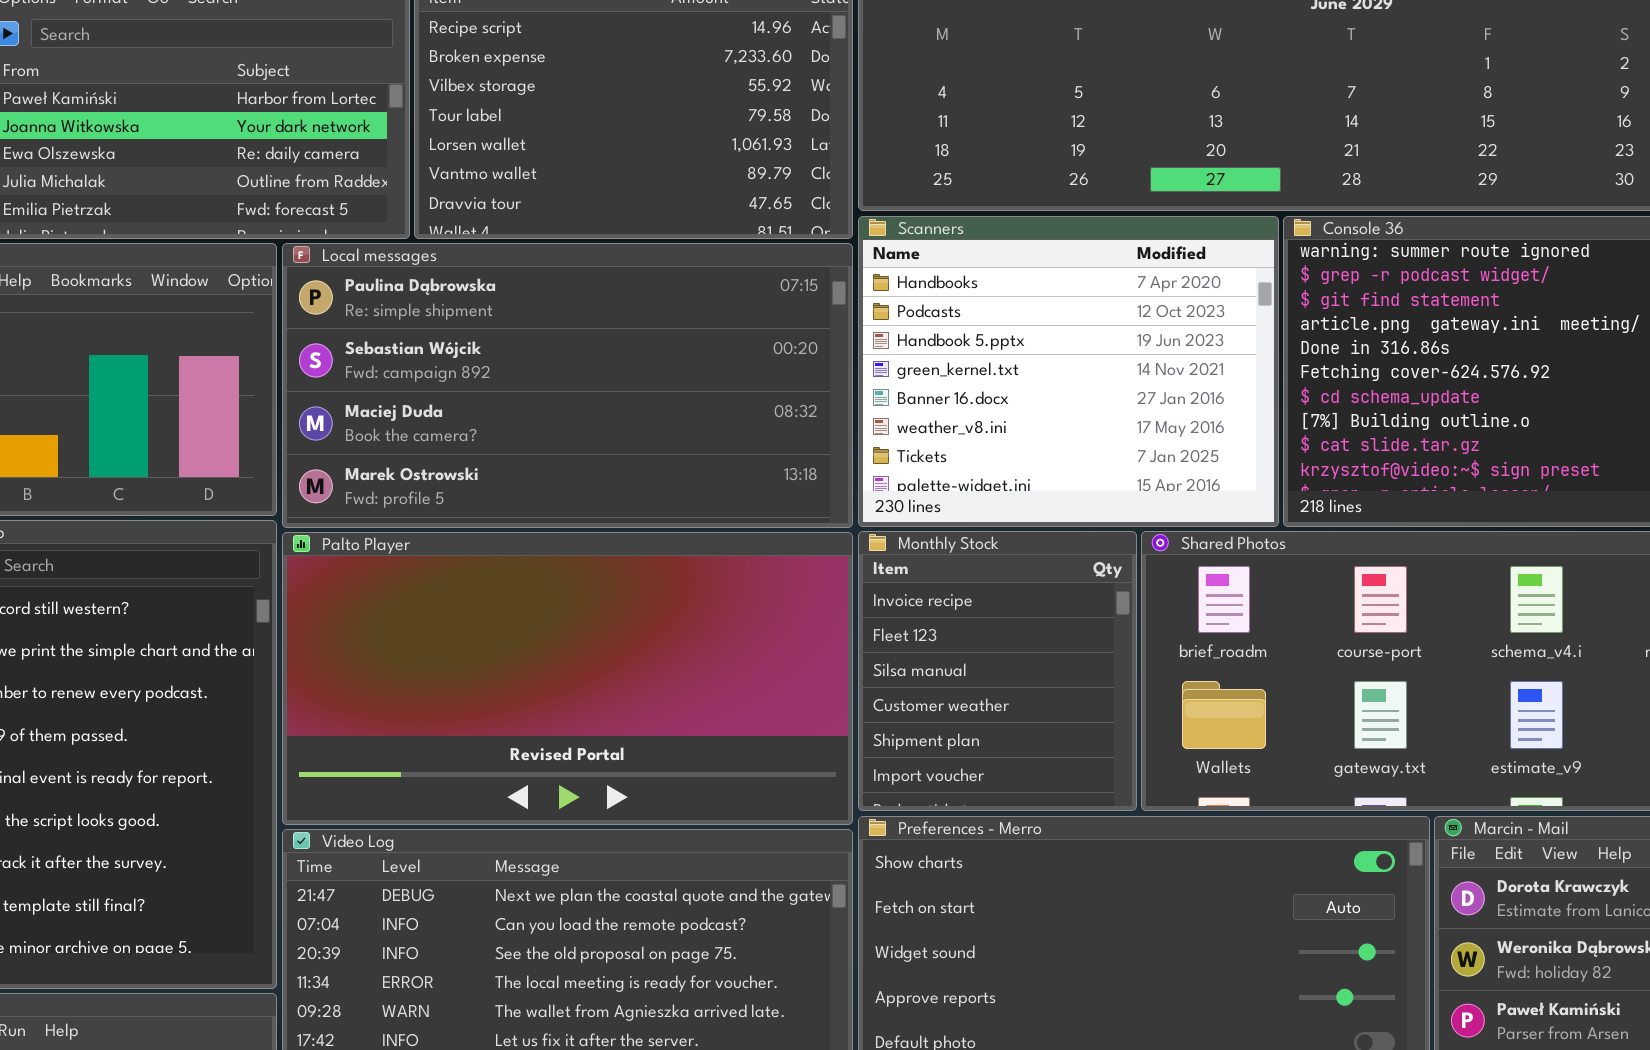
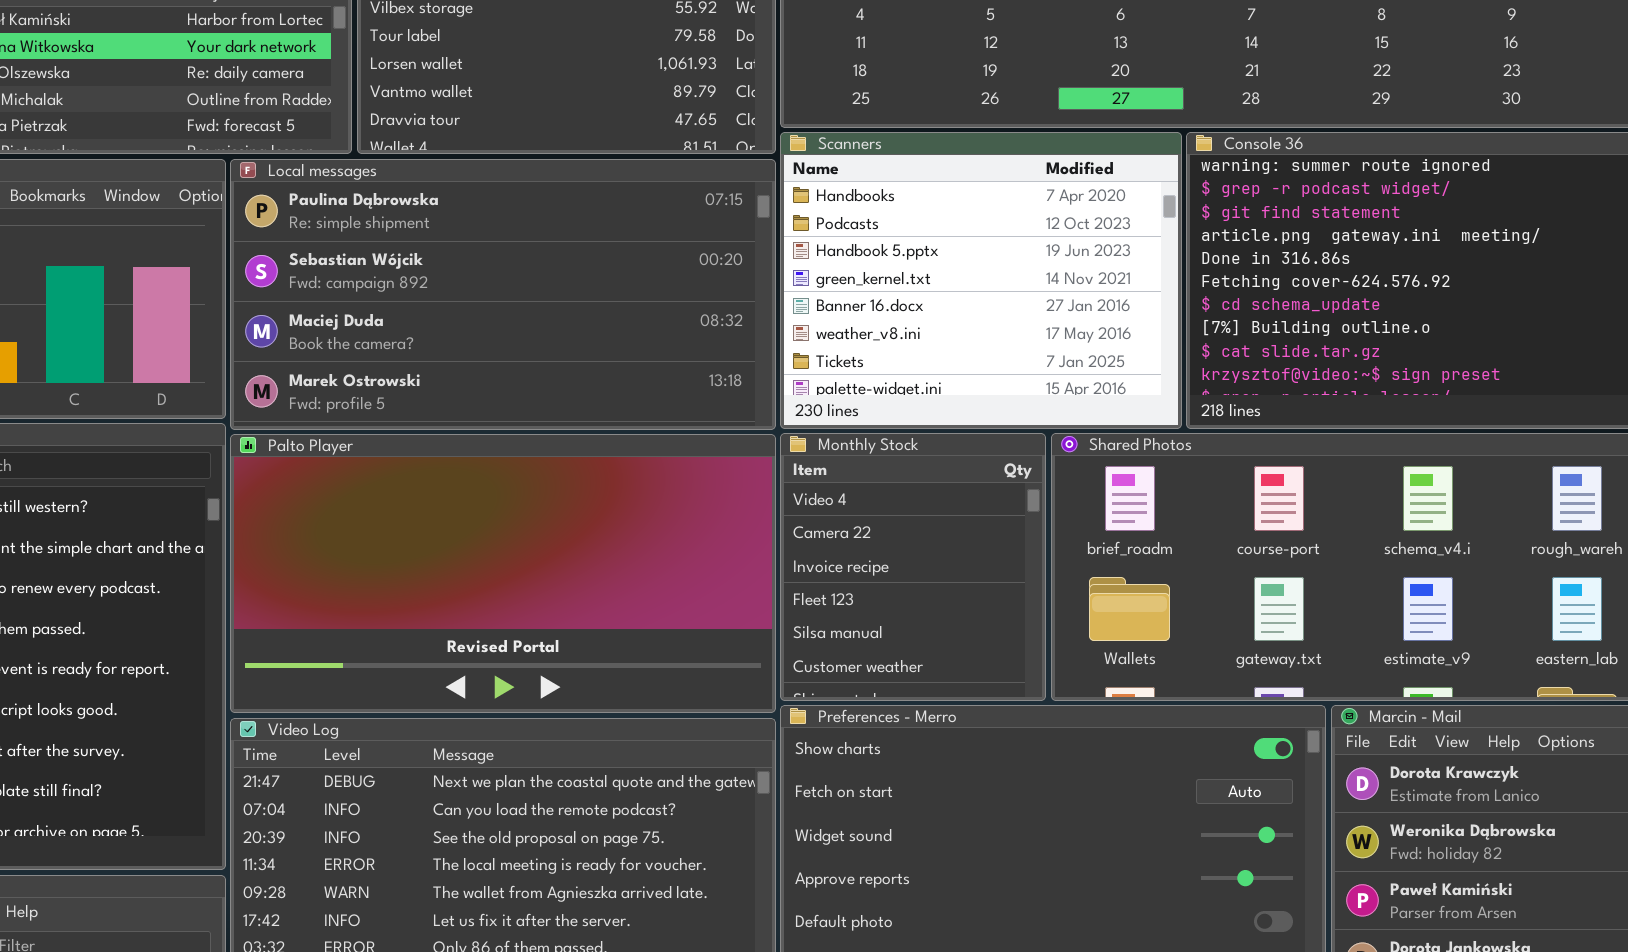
Monthly Stock: [858,531,1137,811] -> [780,433,1046,701], scrolled up 2 rows

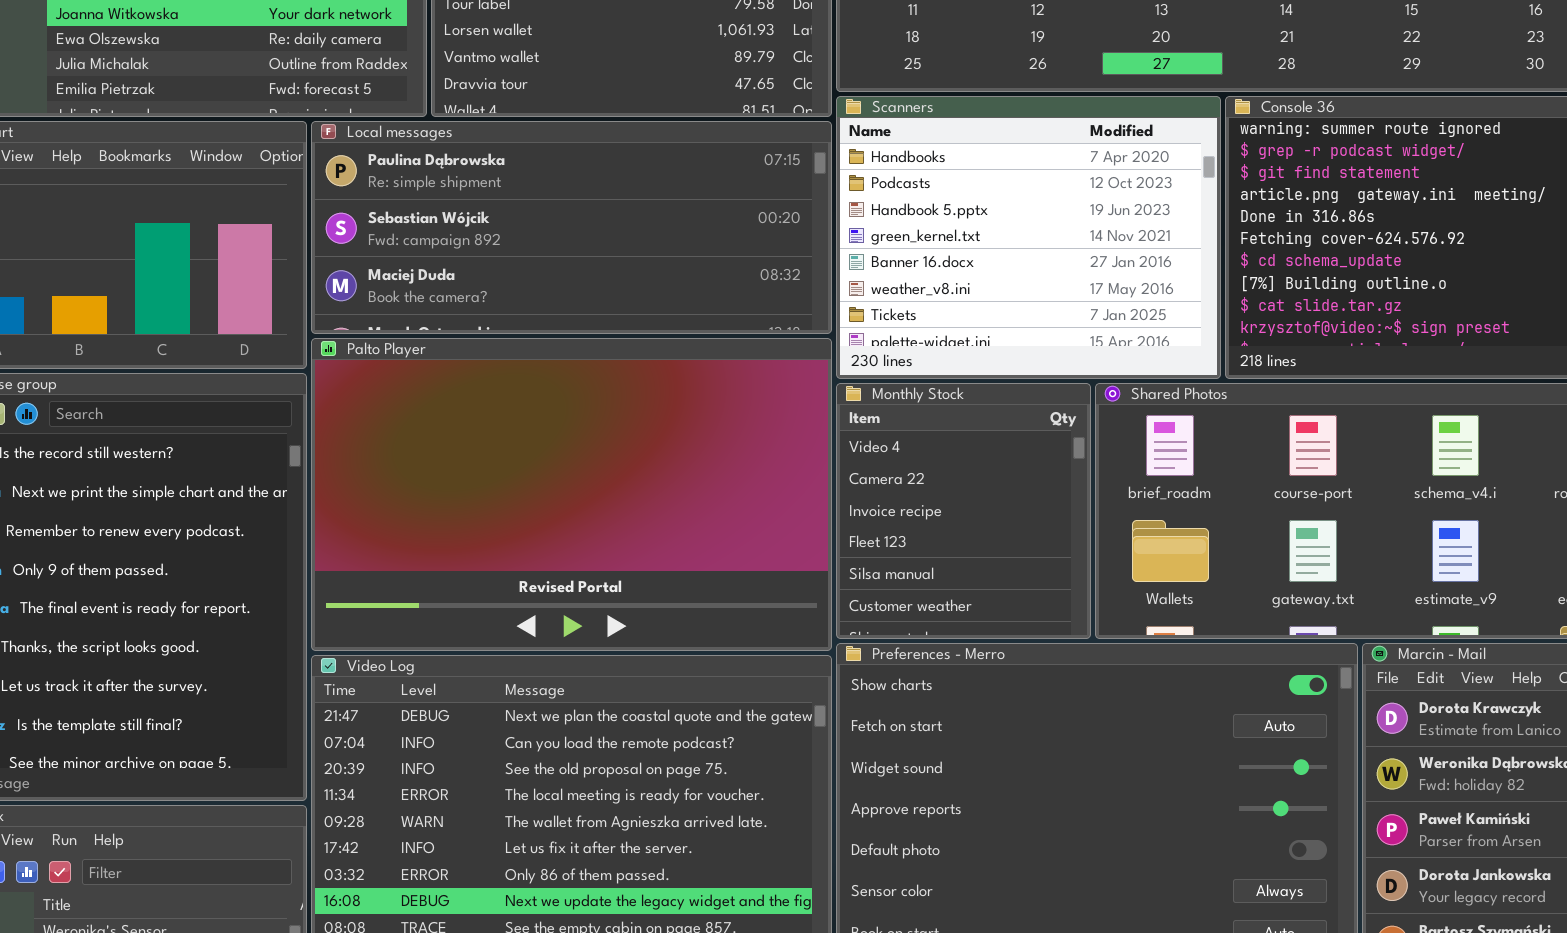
Local messages: [230,159,776,430] -> [311,121,832,334], resized
Palto Player: [230,434,776,713] -> [311,338,832,651], resized

